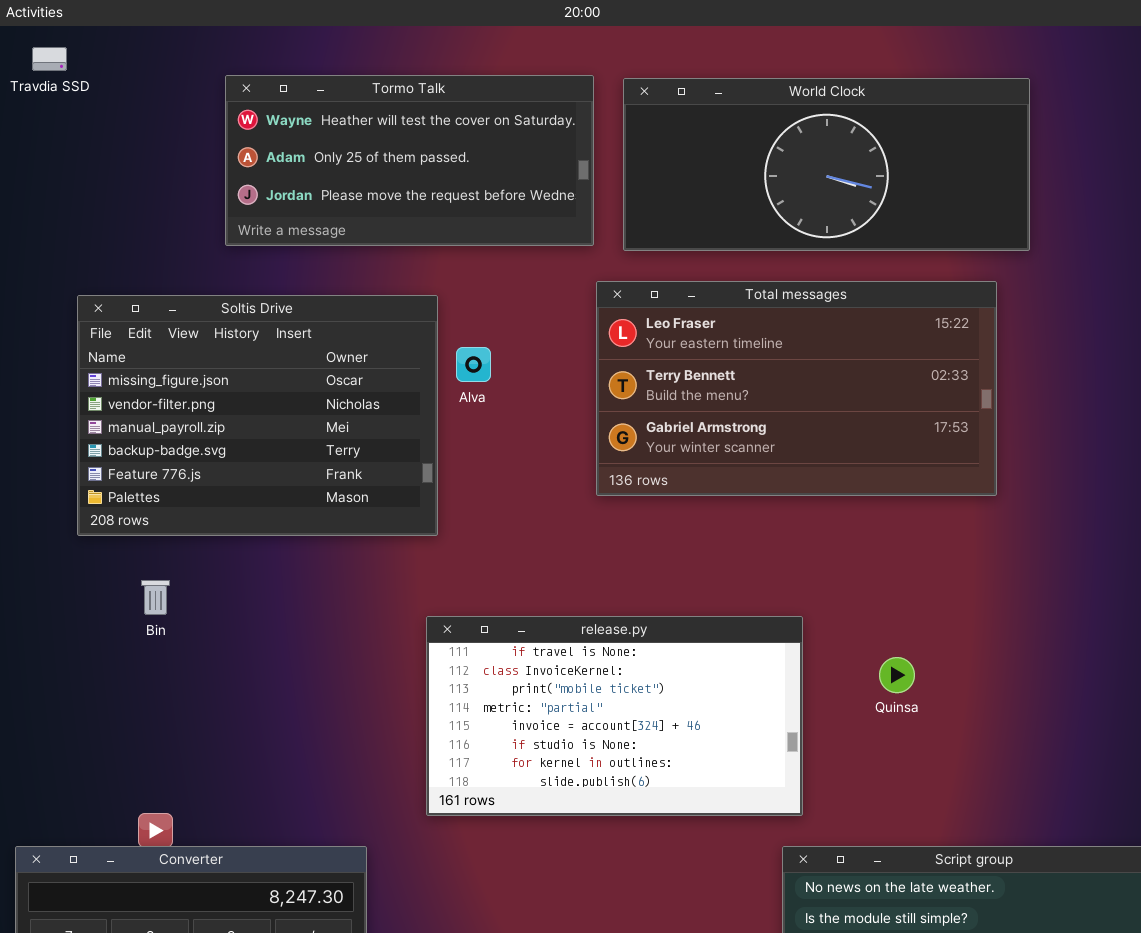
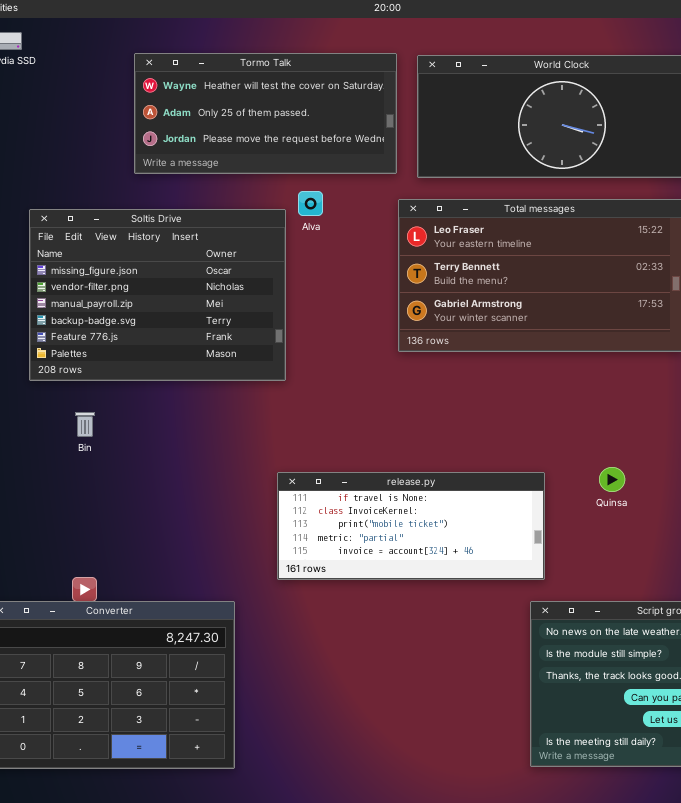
Alva: [456,347,491,382] -> [298,191,323,216], moved
release.py: [426,616,803,816] -> [277,472,545,580], resized

